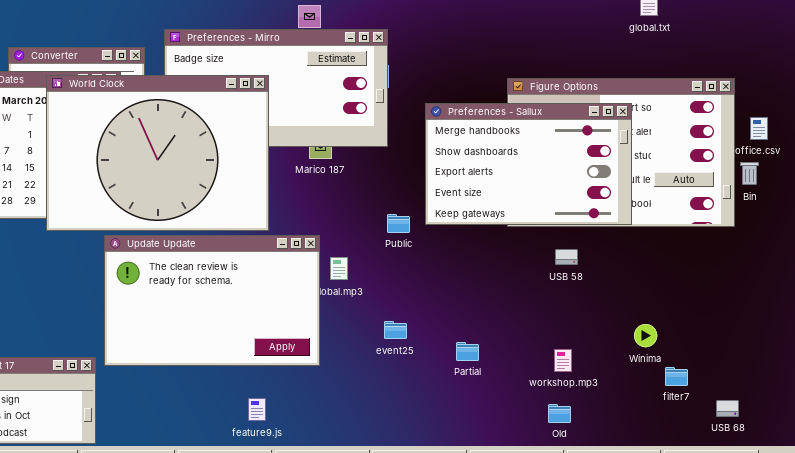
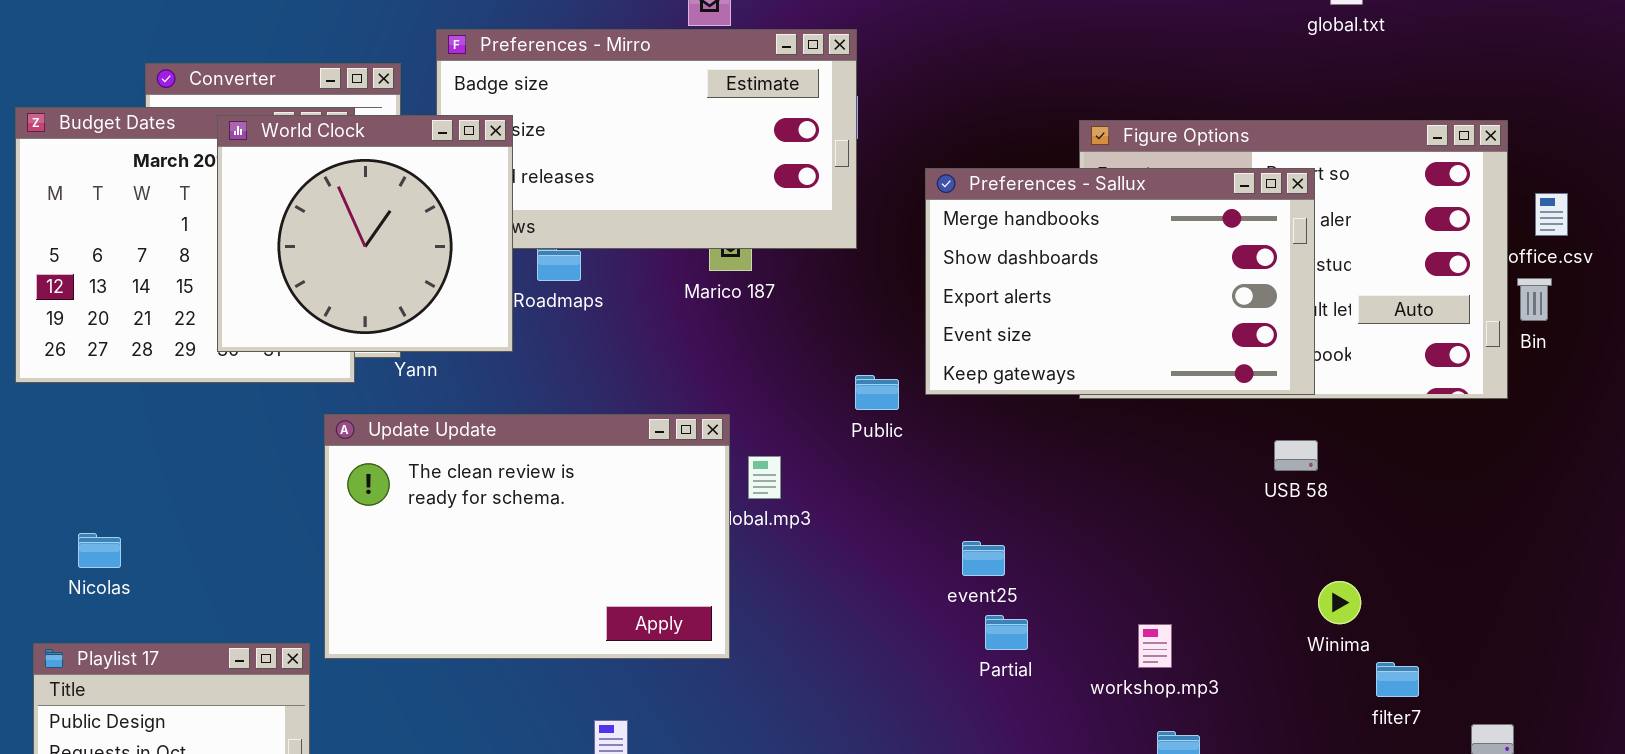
World Clock: [46,75,269,231] -> [217,115,513,352], resized
USB 58: [555,249,578,265] -> [1274,440,1318,471], moved
event25: [384,321,407,339] -> [962,541,1005,576], moved
workshop.mp3: [554,349,572,372] -> [1138,624,1172,668], moved

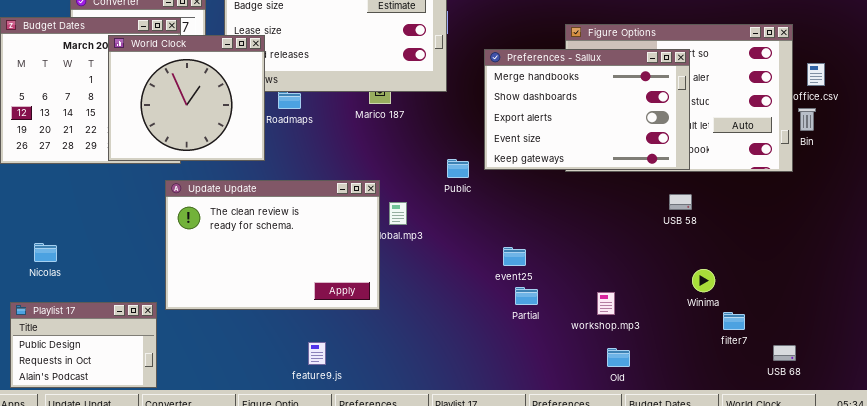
World Clock: [217,115,513,352] -> [108,35,265,161], moved

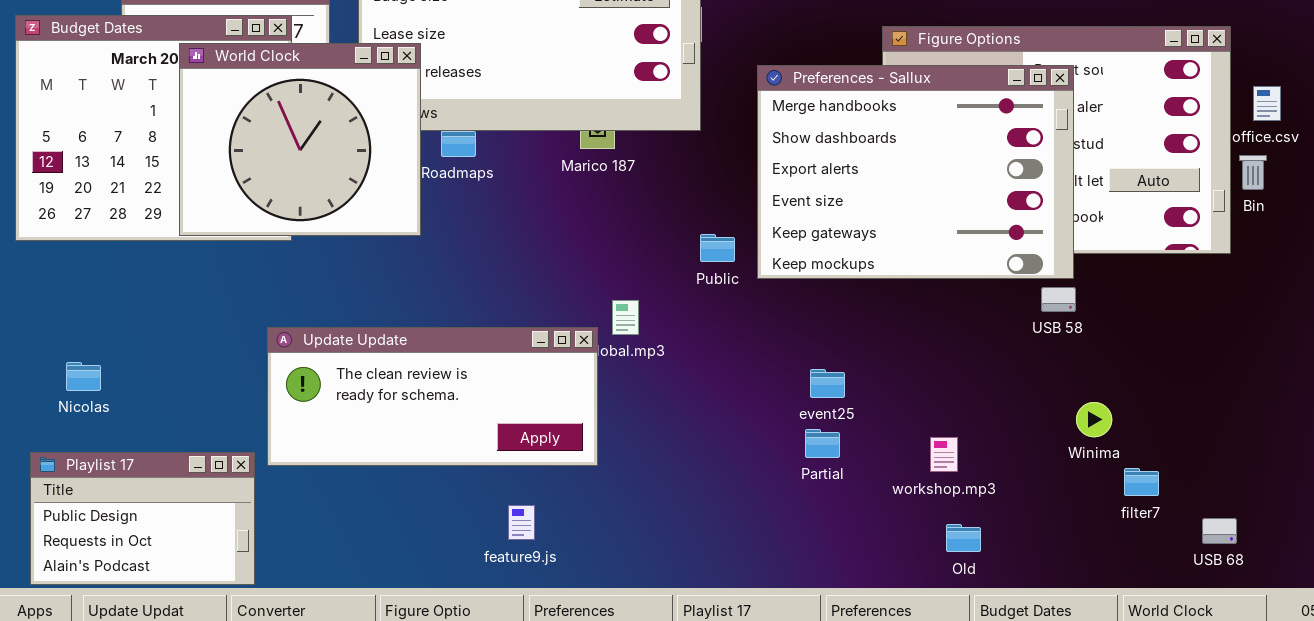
Preferences - Sallux: [484,49,690,170] -> [757,65,1074,279], resized
Update Update: [165,180,380,310] -> [267,327,598,466], resized
event25: [503,247,526,266] -> [810,369,845,398], moved
feature9.js: [308,342,326,365] -> [508,505,535,540], moved

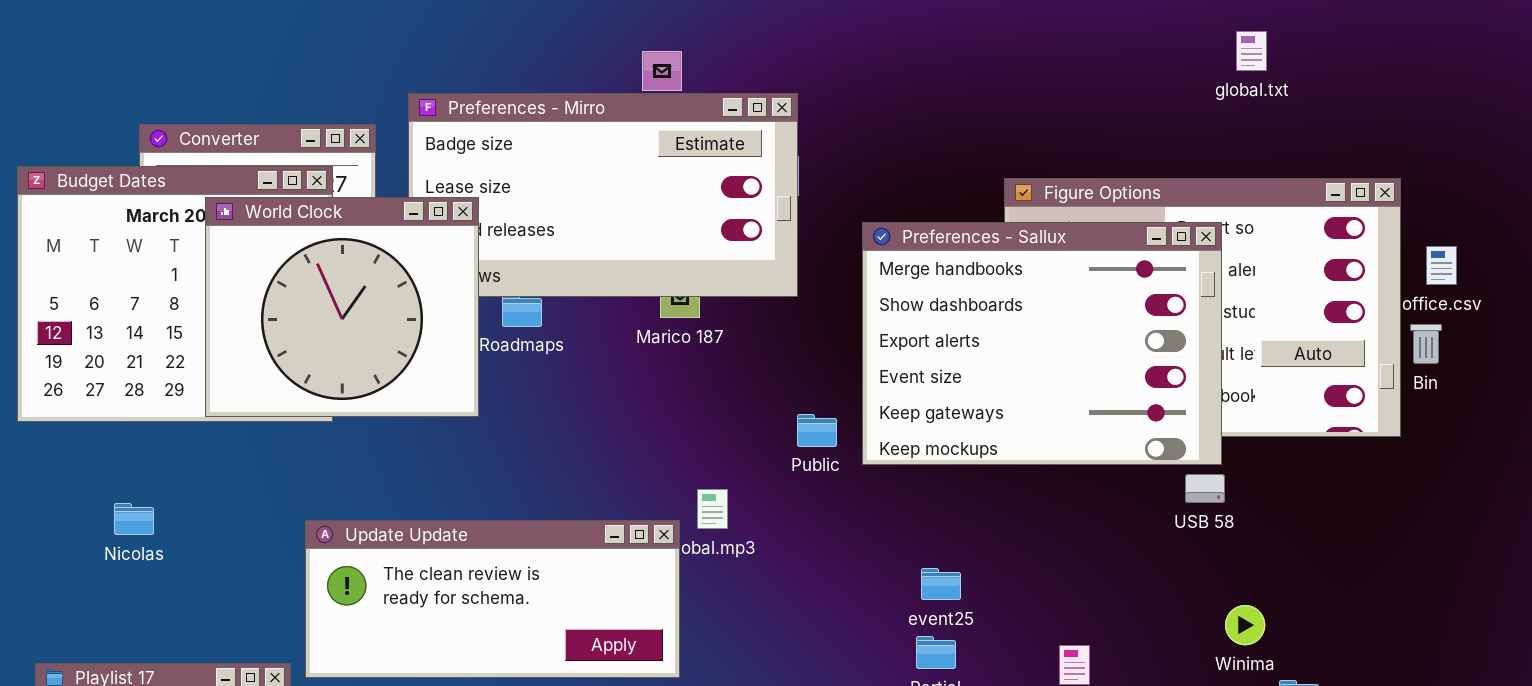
Nicolas: [66,362,101,391] -> [114,503,154,535], moved

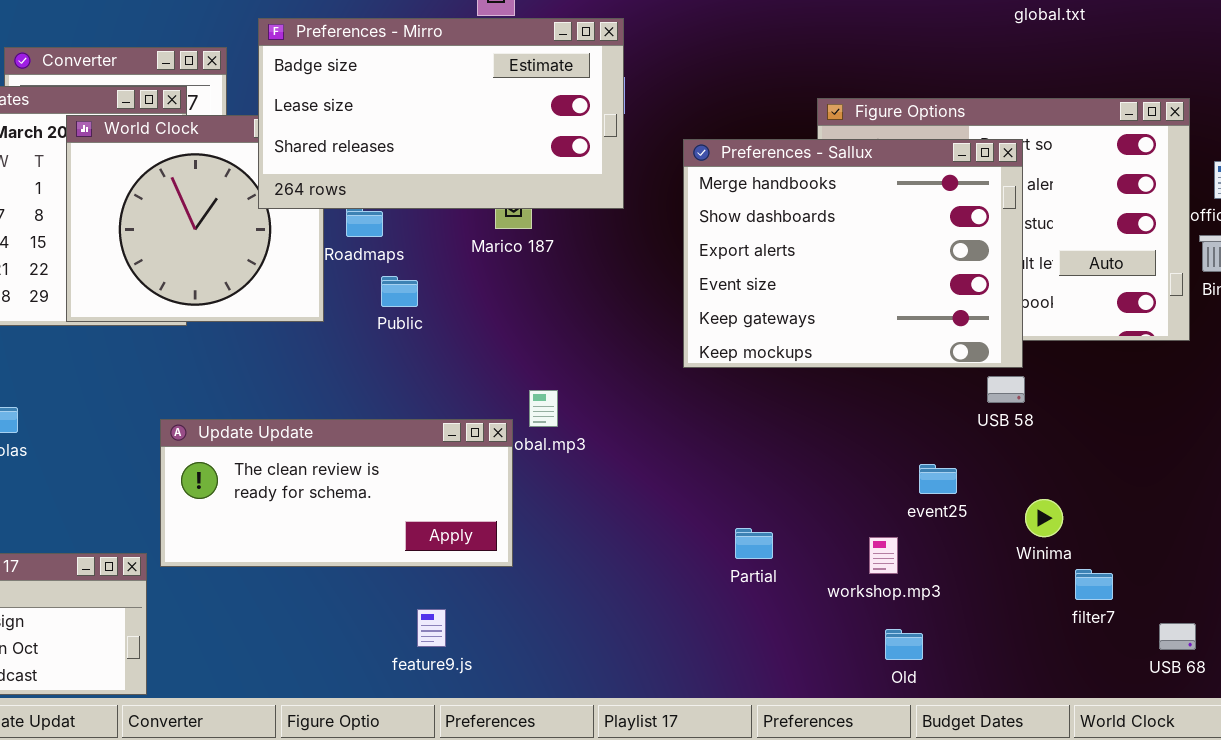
Preferences - Mirro: [408,93,798,297] -> [258,18,624,209], raised
Public: [797,414,837,447] -> [381,276,418,307], moved
event25: [921,568,961,600] -> [919,464,957,494], moved

